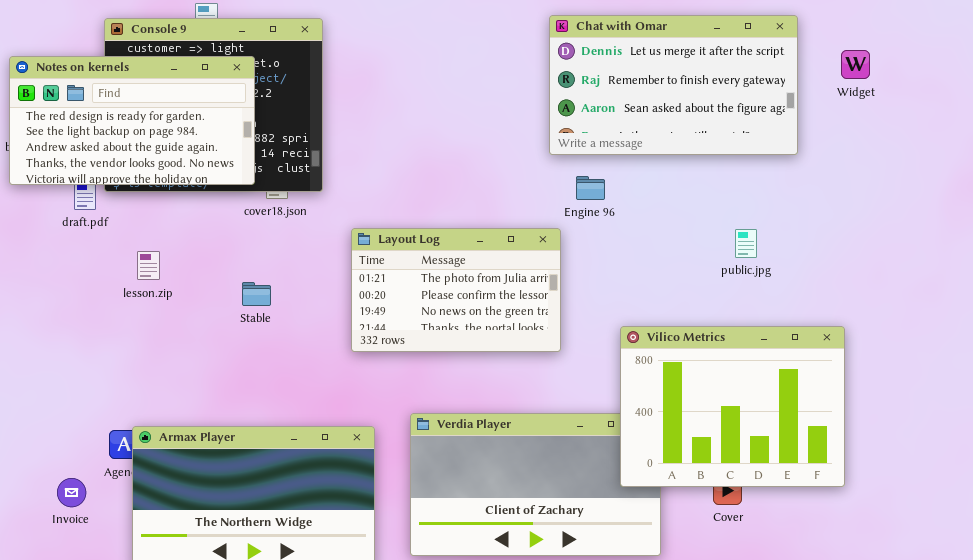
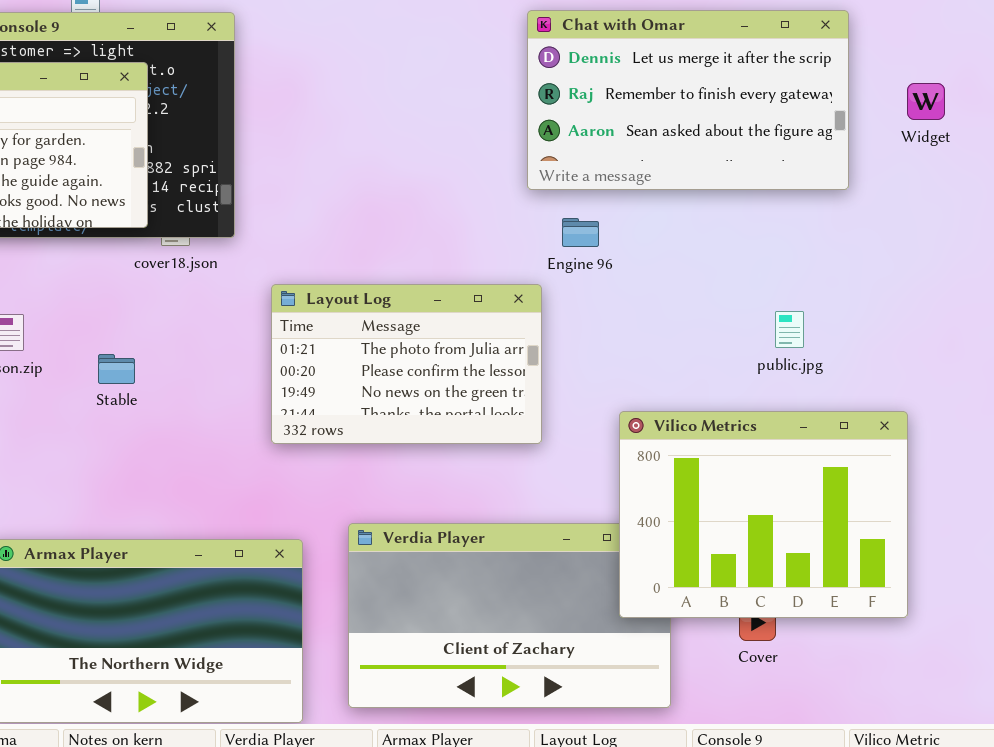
Widget: [841,50,870,79] -> [907,83,945,120], moved
public.jpg: [735,229,757,258] -> [775,311,804,348], moved
Stable: [242,282,271,306] -> [98,354,135,384], moved

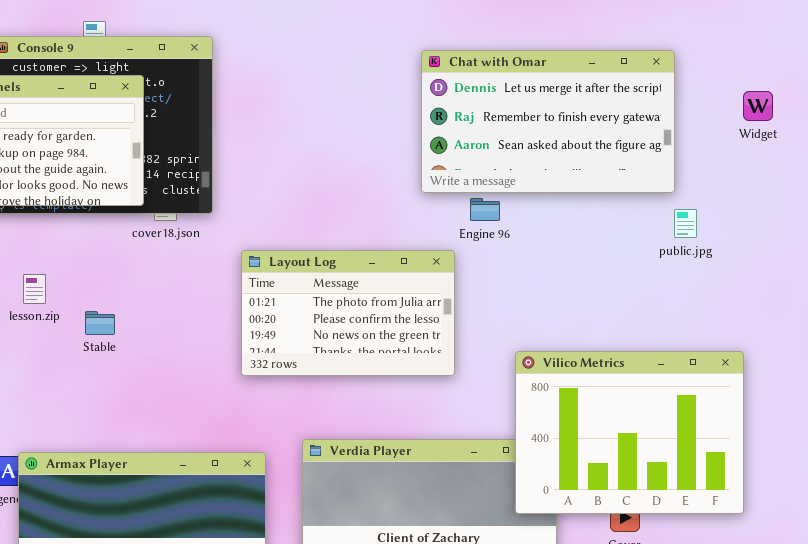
Chat with Omar: [527,10,849,190] -> [421,50,675,193], moved
public.jpg: [775,311,804,348] -> [674,209,697,238], moved
Stable: [98,354,135,384] -> [85,311,115,335], moved

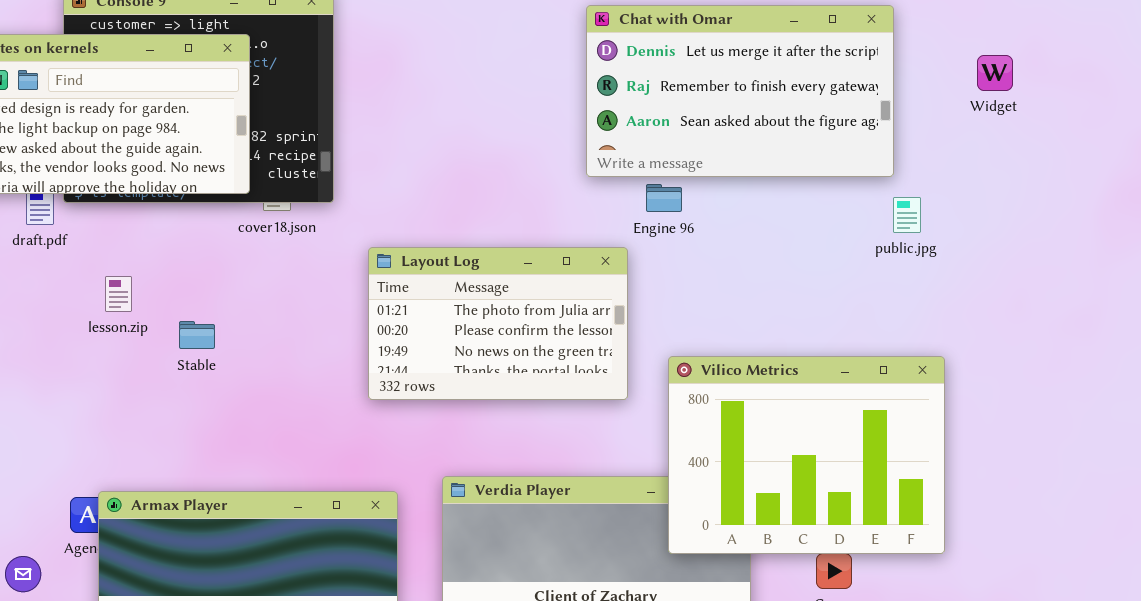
Vilico Metrics: [515,351,744,514] -> [668,356,945,554], moved

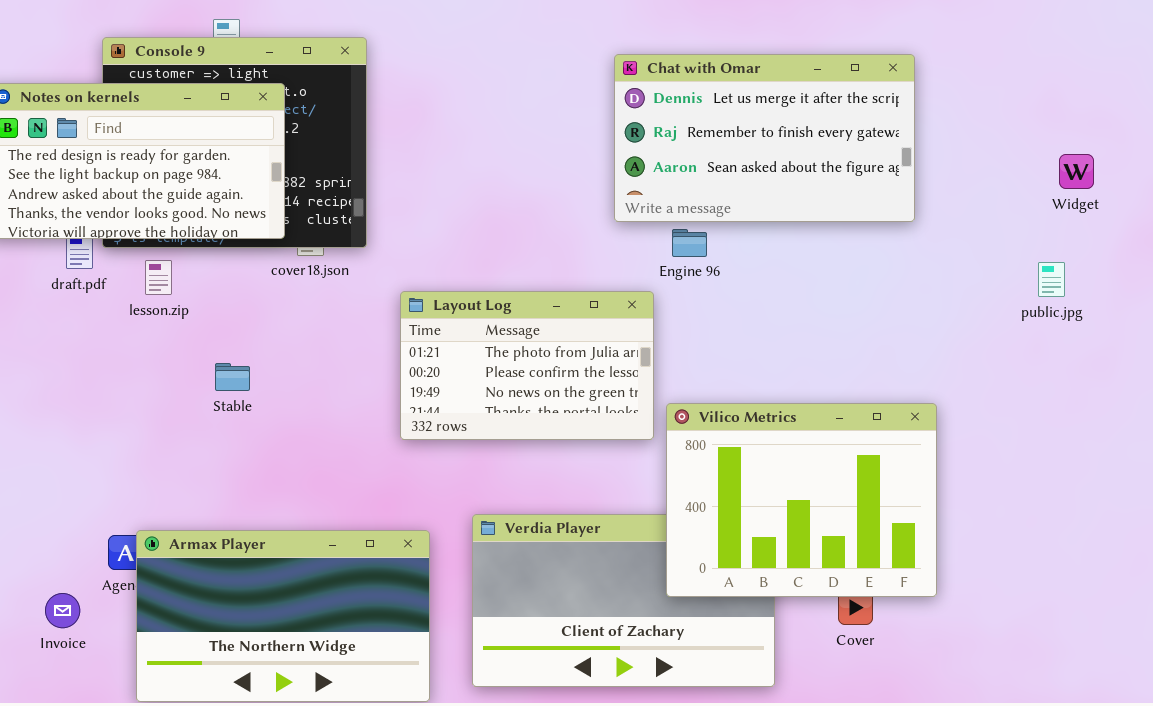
Widget: [977,55,1013,91] -> [1059,154,1094,189], moved
public.jpg: [893,197,921,233] -> [1038,262,1065,297], moved
lesson.zip: [105,276,132,312] -> [145,260,172,295], moved
Vilico Metrics: [668,356,945,554] -> [666,403,937,597], moved

